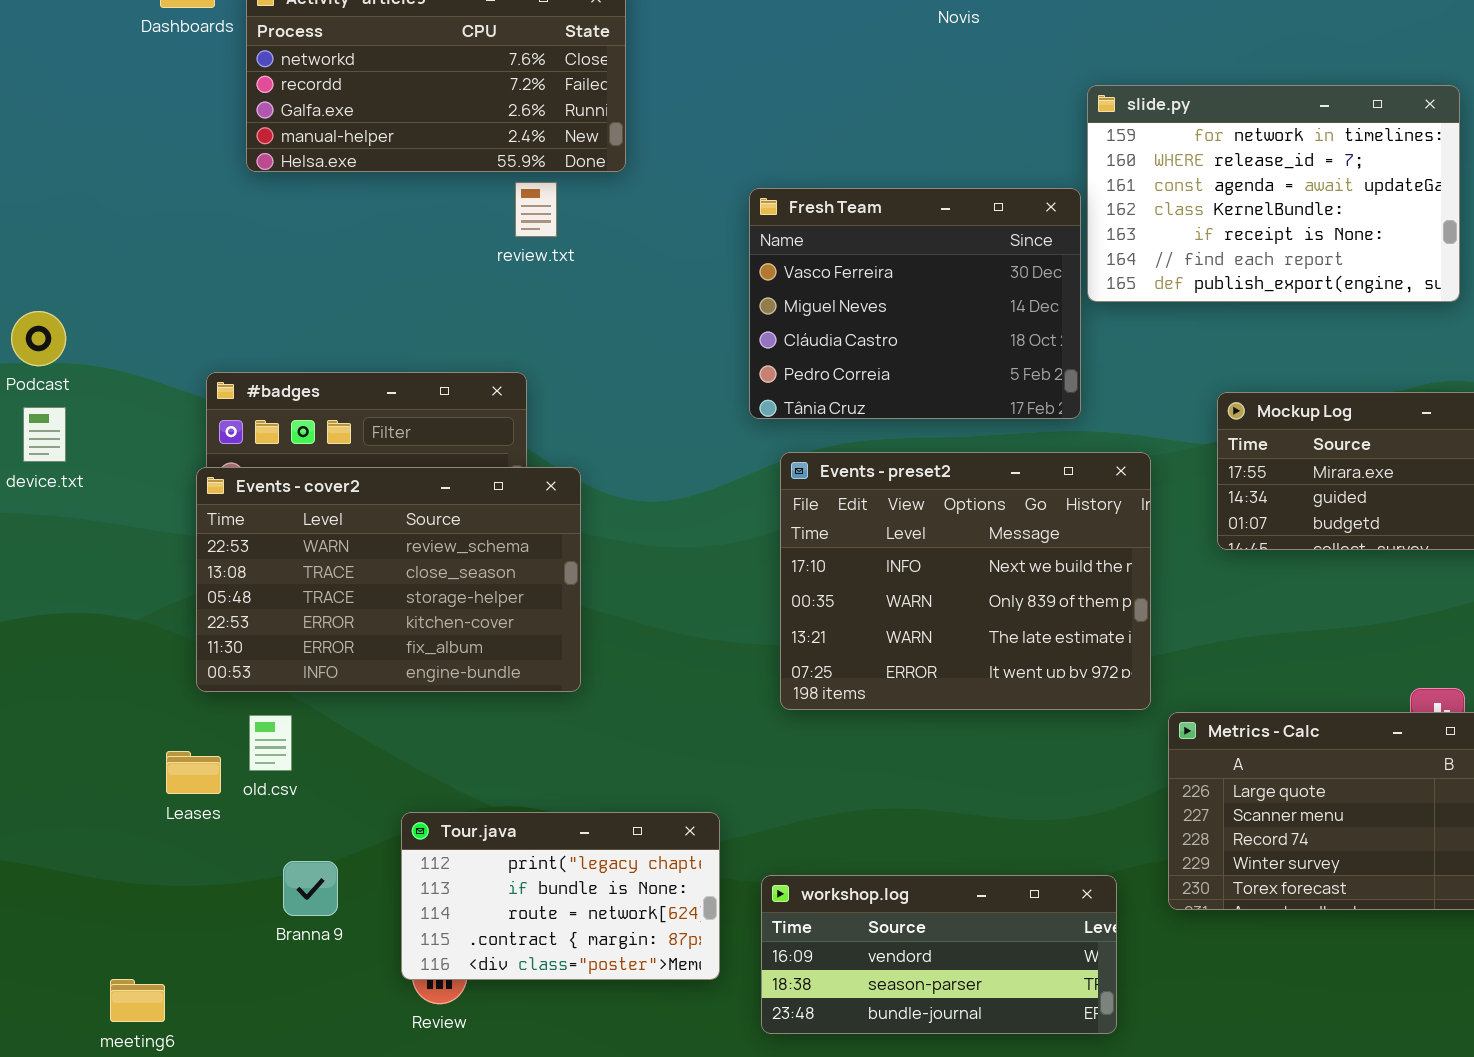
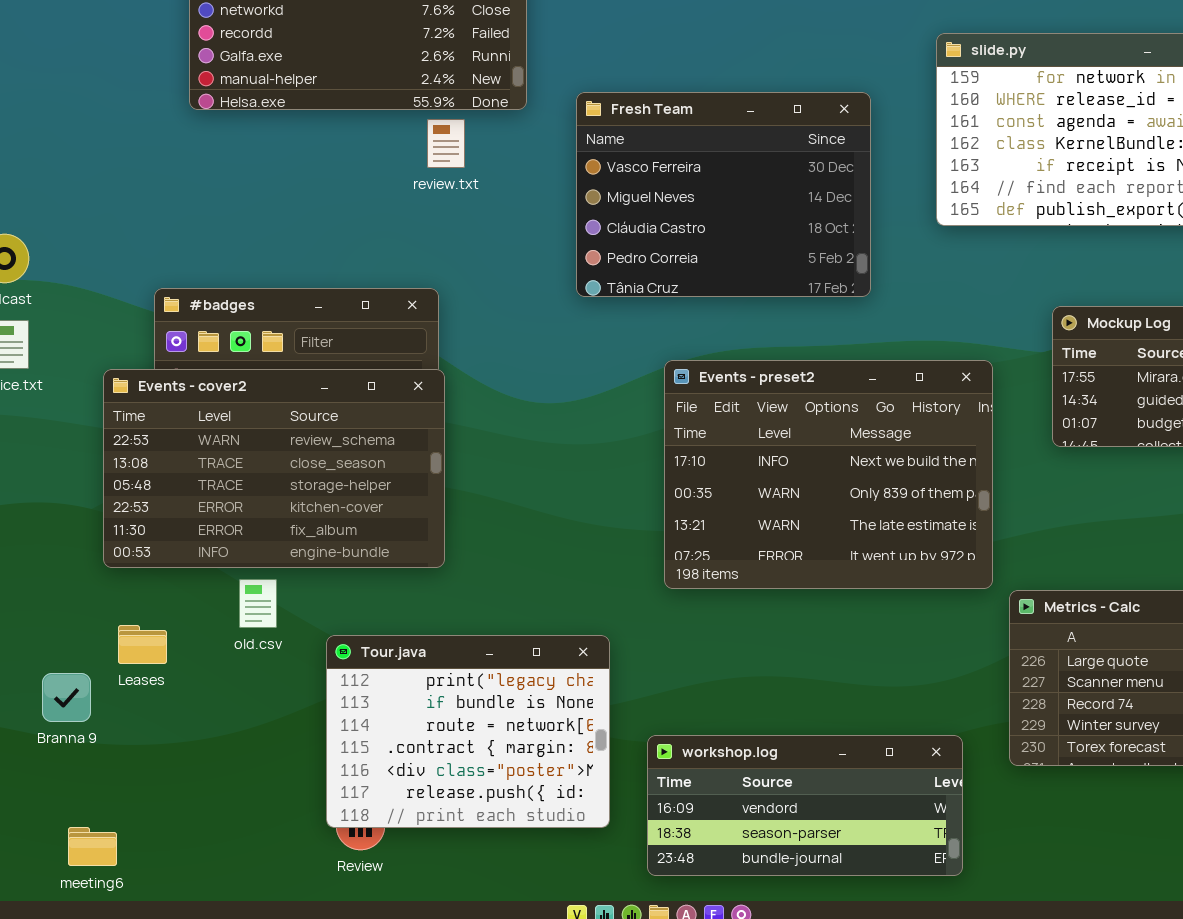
Fresh Team: [749,188,1081,419] -> [576,92,871,297], moved
Events - cover2: [196,467,581,692] -> [103,369,445,568], moved
old.csv: [249,715,292,771] -> [239,579,277,628], moved
Tour.java: [401,812,720,980] -> [326,635,610,828], resized
Branna 9: [283,861,338,916] -> [42,673,91,722], moved

